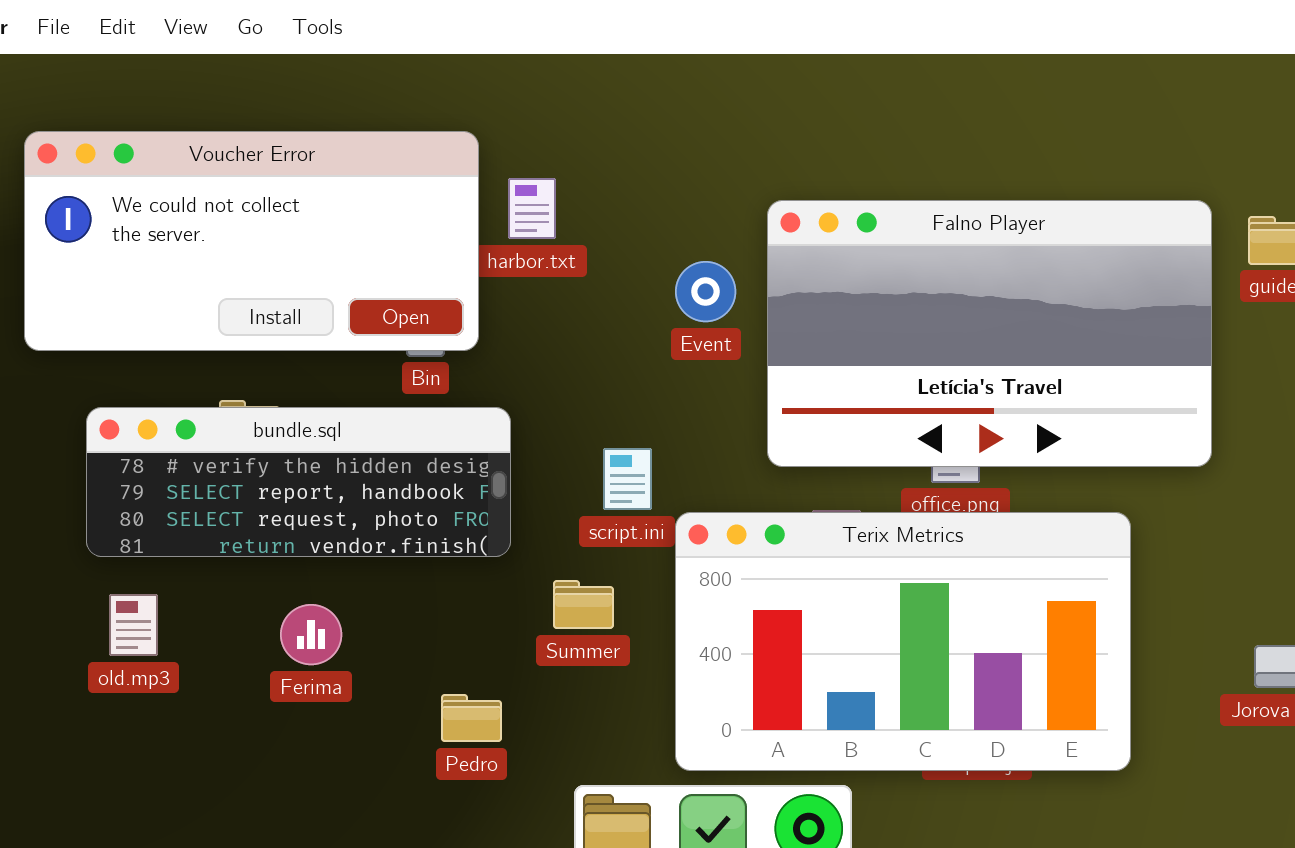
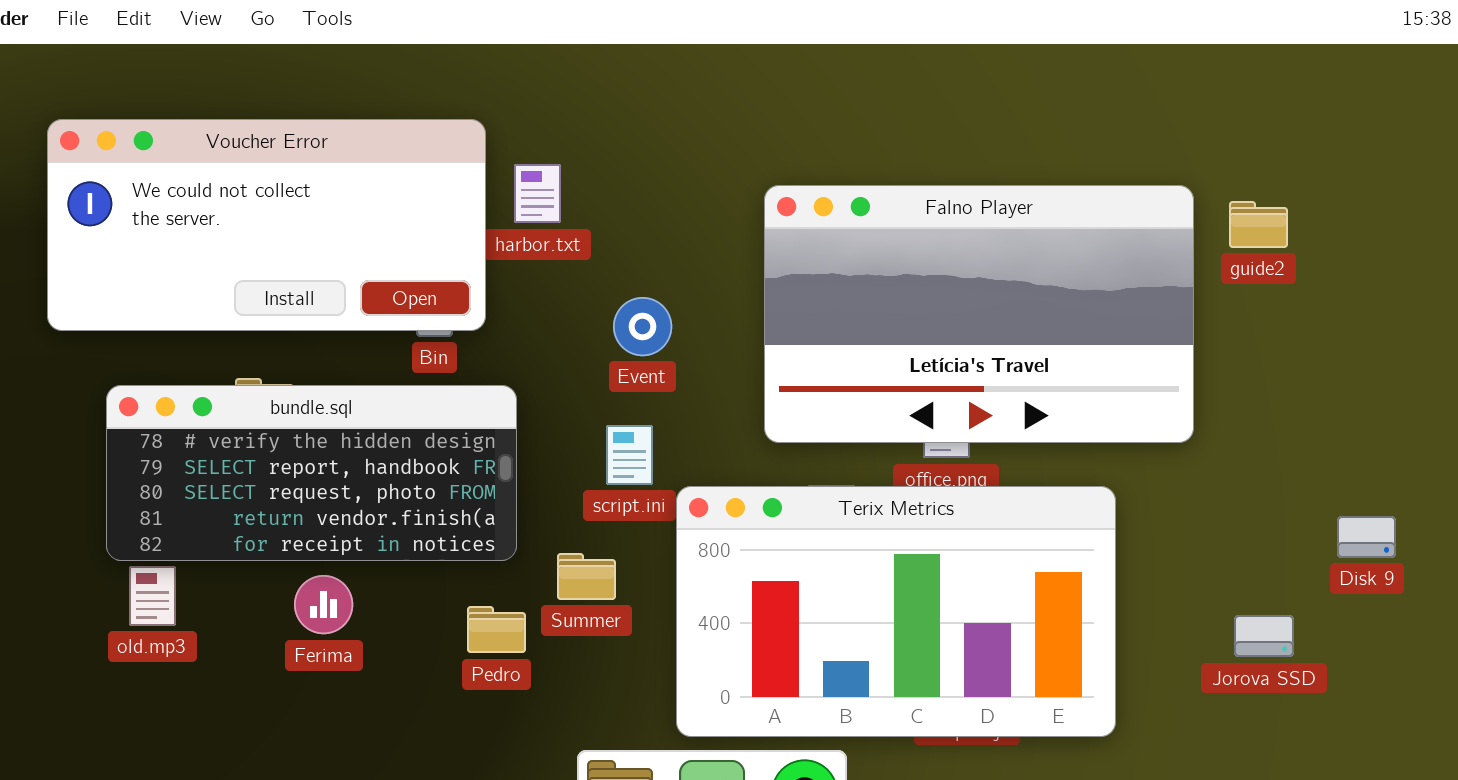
Event: [675,261,736,322] -> [613,297,672,356], moved
bundle.sql: [86,407,511,557] -> [106,385,517,561], resized
Pedro: [441,694,502,742] -> [467,606,526,653], moved

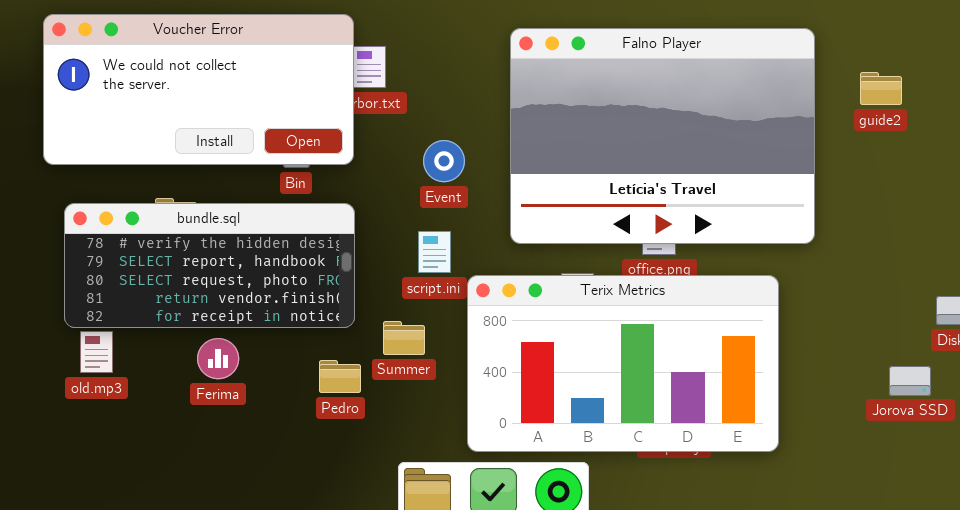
Voucher Error: [47,119,486,331] -> [43,14,354,165], moved
Falno Player: [764,185,1194,443] -> [510,28,815,244], moved, resized
Jorova SSD: [1234,615,1294,657] -> [889,366,931,396], moved

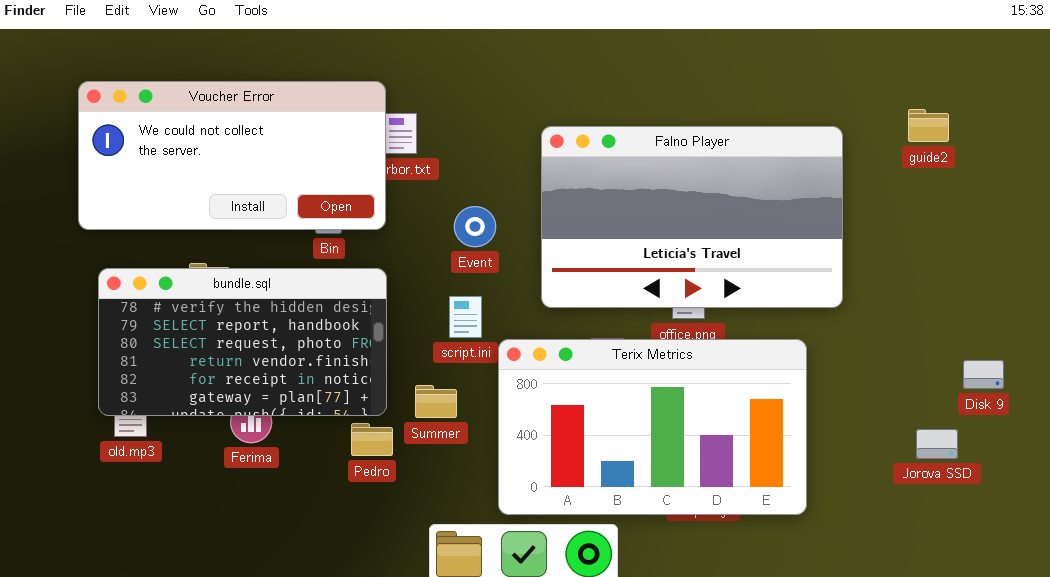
Falno Player: [510,28,815,244] -> [541,126,843,308], resized
guide2: [860,72,902,105] -> [908,109,949,142], moved
bundle.sql: [64,203,355,328] -> [98,268,387,416], resized

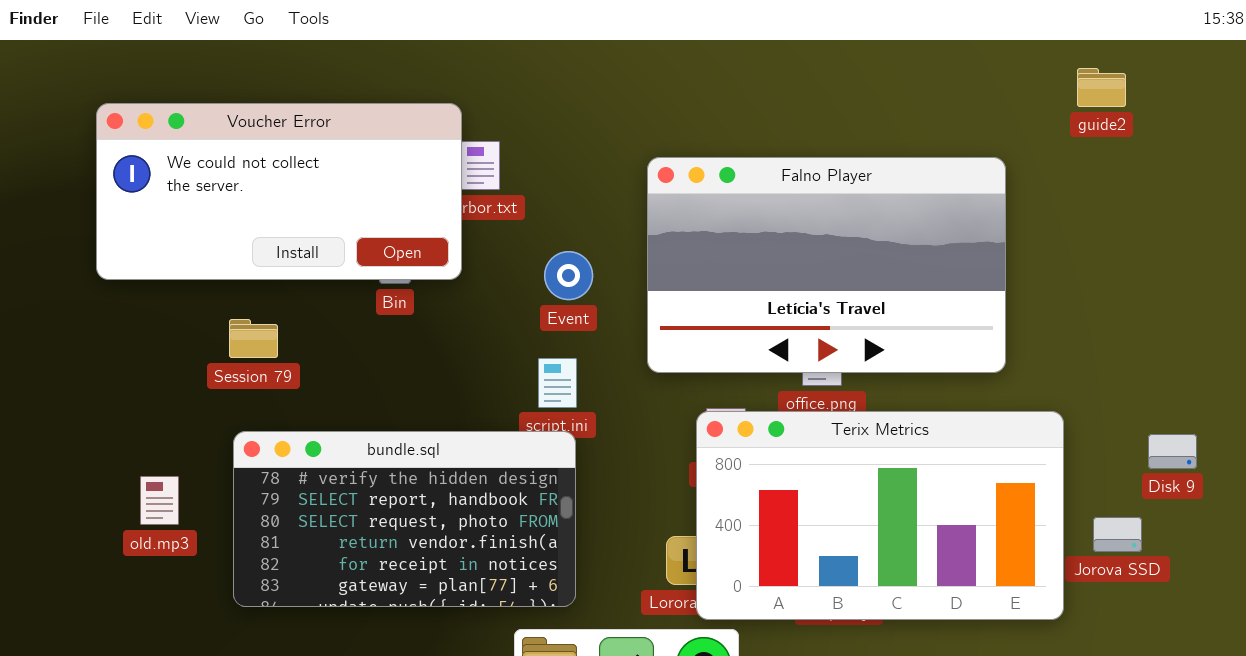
guide2: [908,109,949,142] -> [1077,68,1126,107], moved
bundle.sql: [98,268,387,416] -> [233,431,576,607], moved
Terix Metrics: [498,339,807,515] -> [696,411,1064,620], moved

